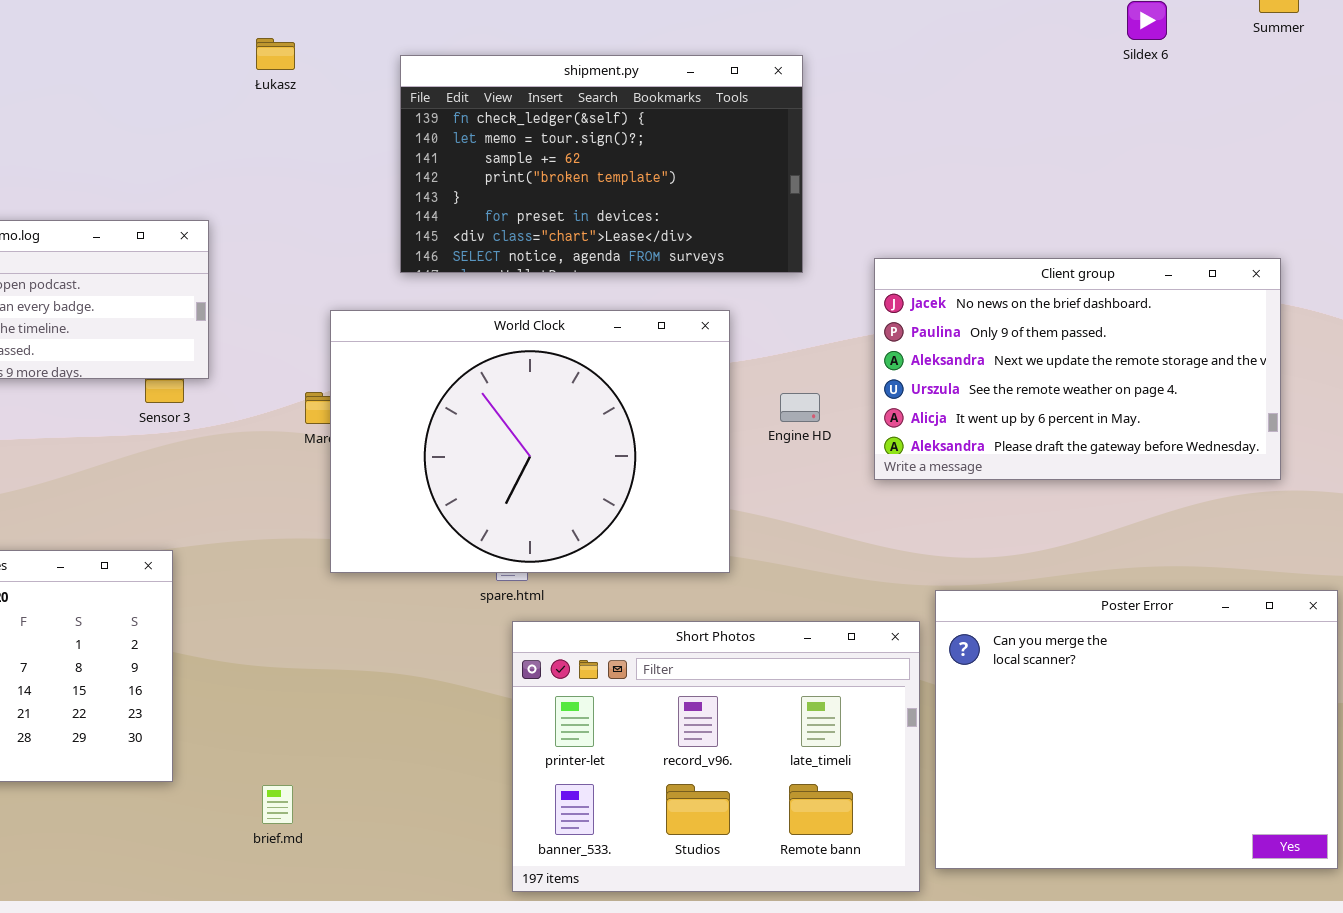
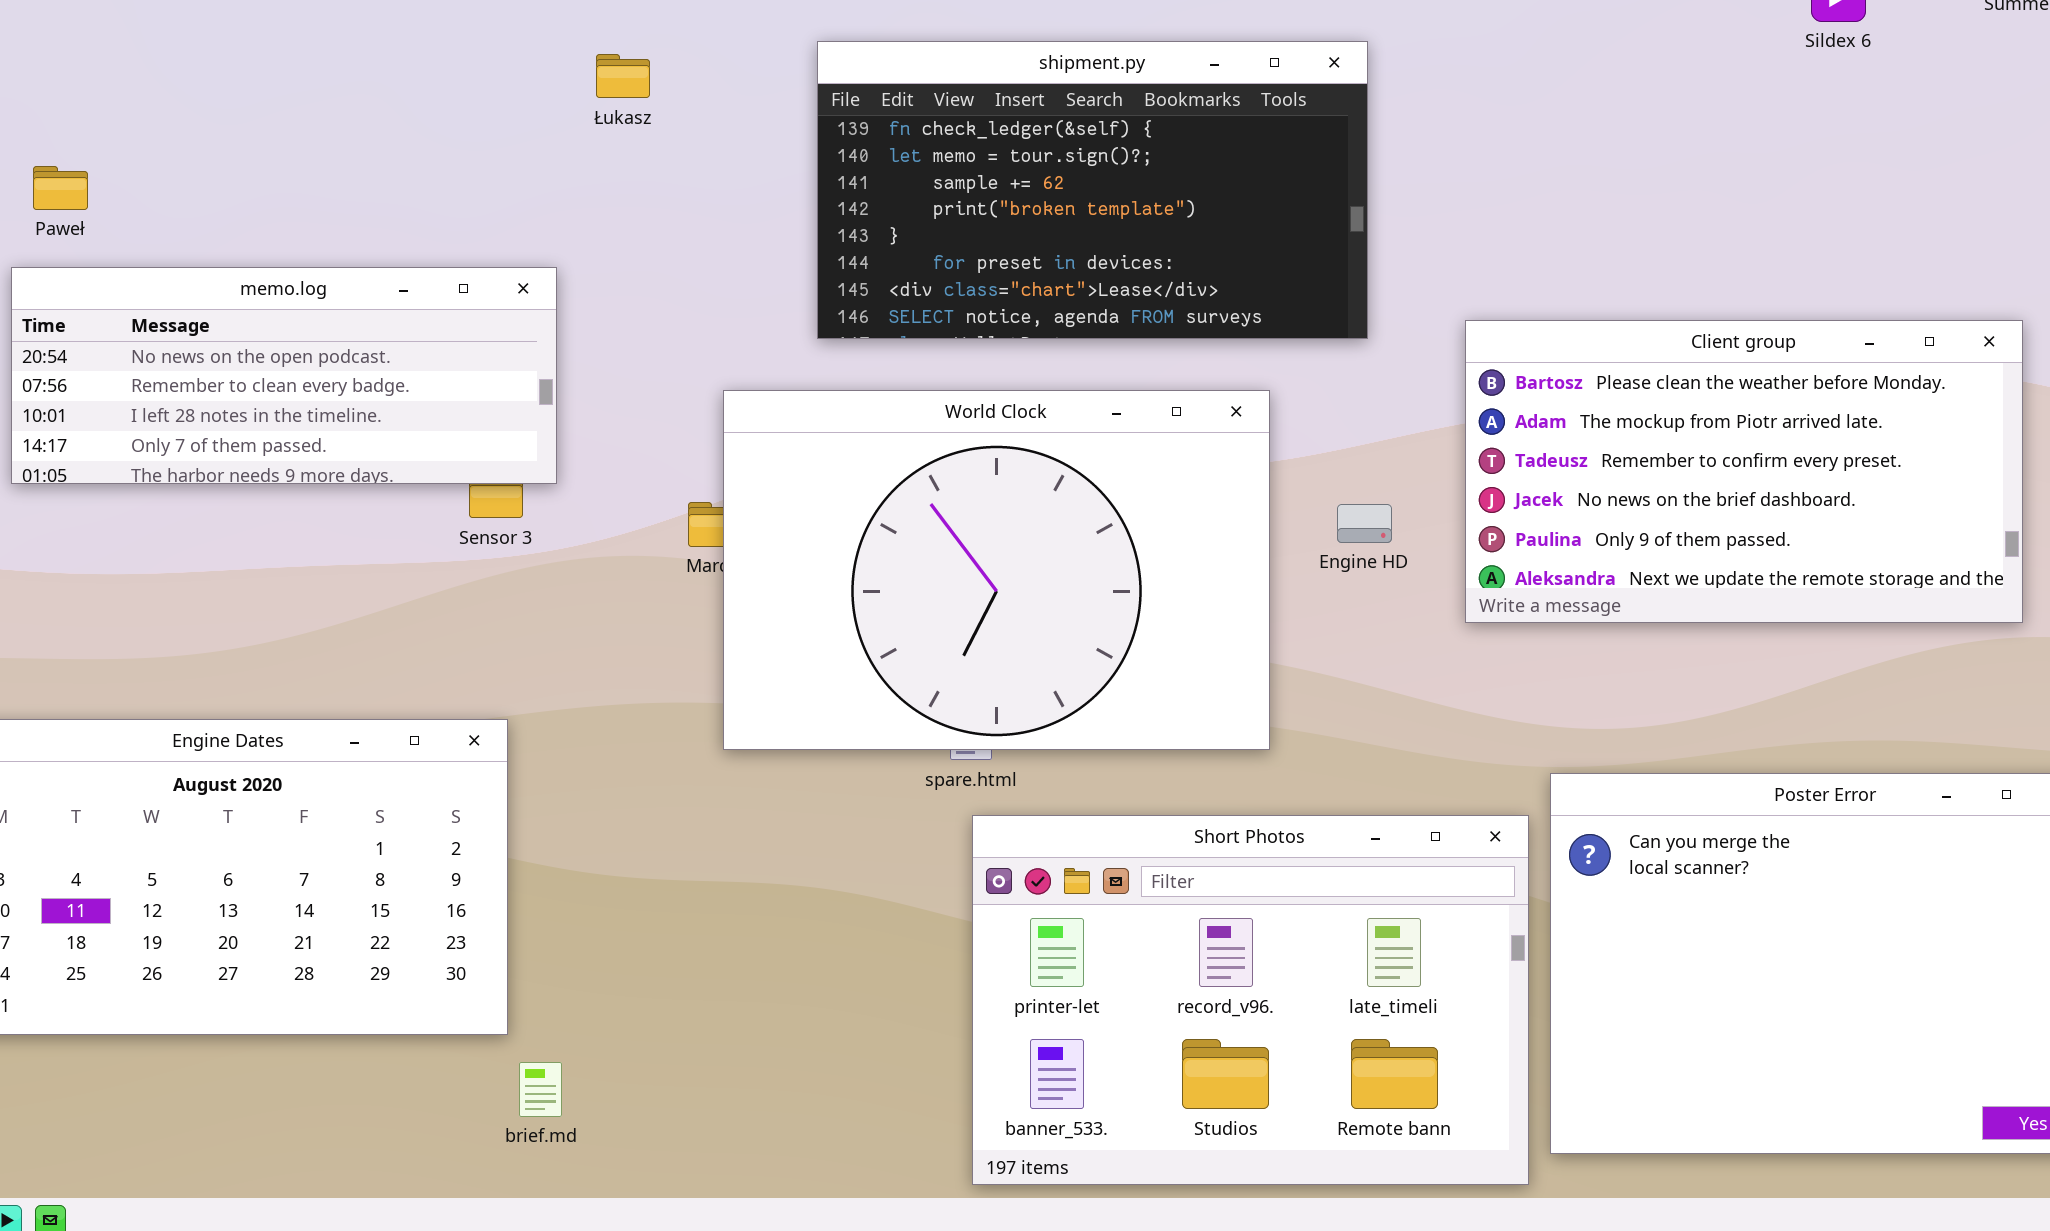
Łukasz: [256,38,295,70] -> [596,54,650,98], moved
Client group: [874,258,1281,480] -> [1465,320,2023,623], scrolled up 3 rows
brief.md: [262,785,293,824] -> [519,1062,562,1117], moved

